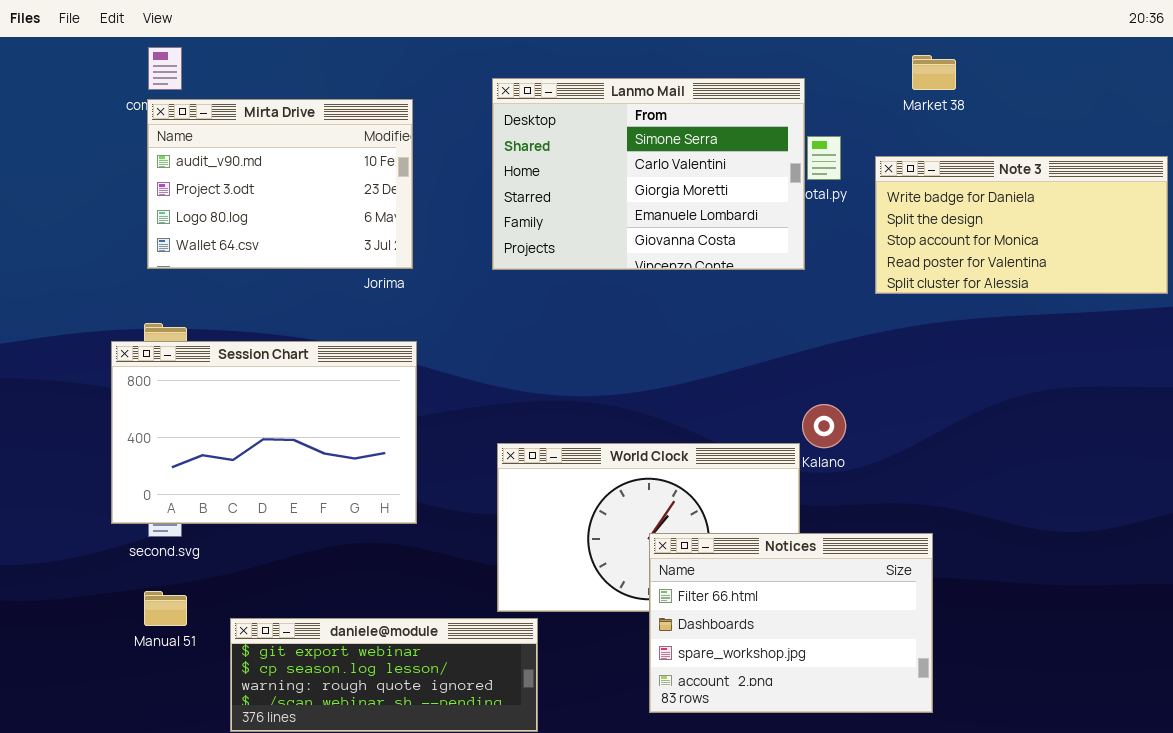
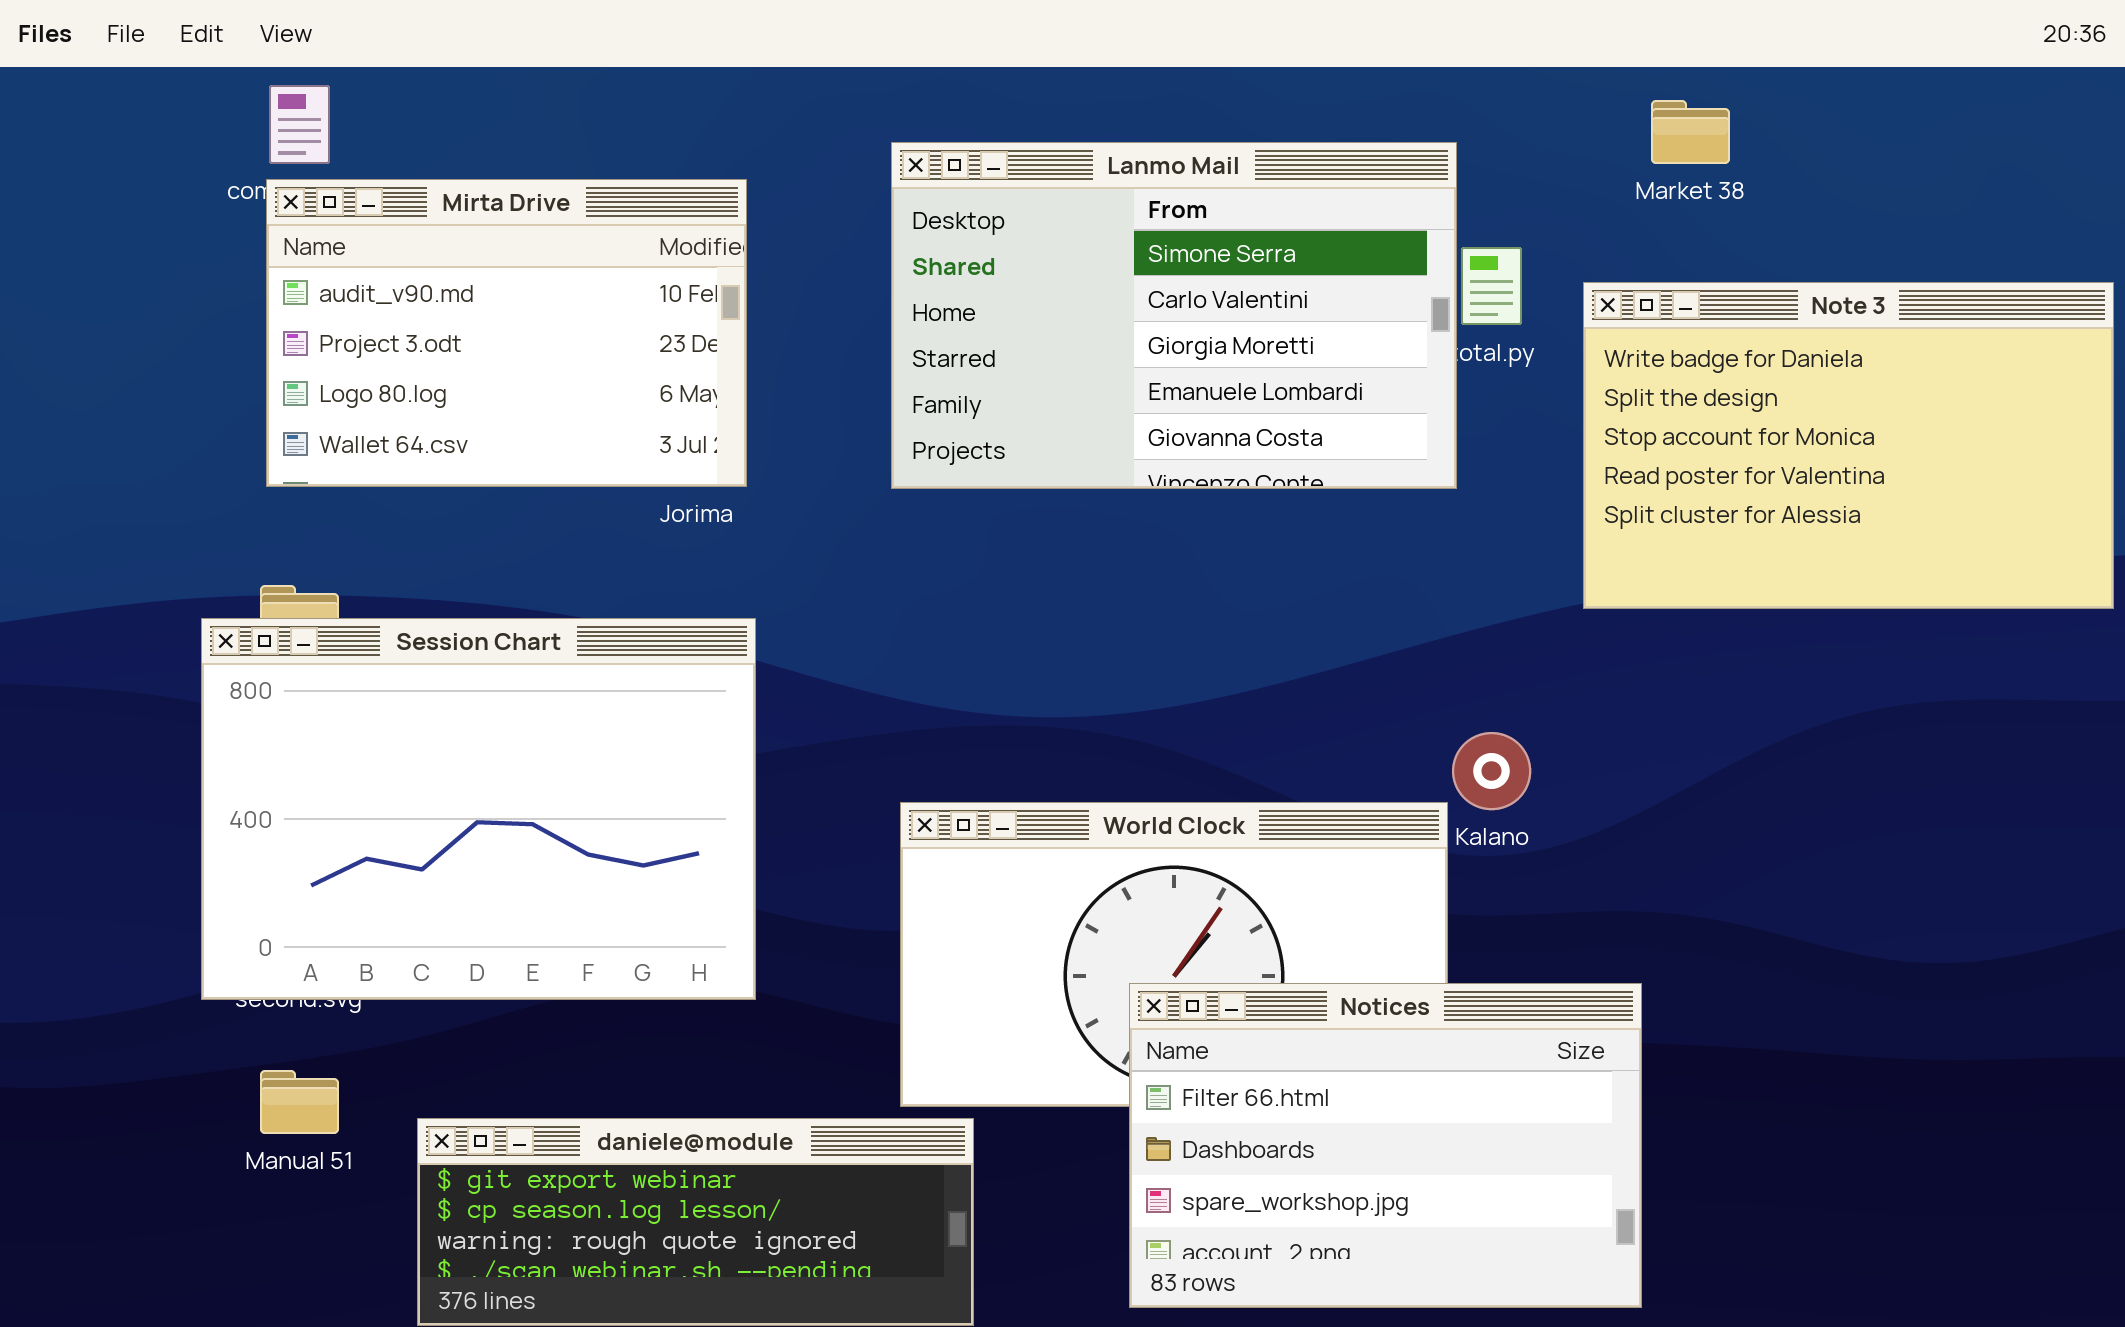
Note 3: [875,156,1168,294] -> [1583,282,2114,609], resized
Session Chart: [111,341,417,524] -> [201,618,756,1000], resized
Notices: [649,533,933,713] -> [1129,983,1642,1308], moved

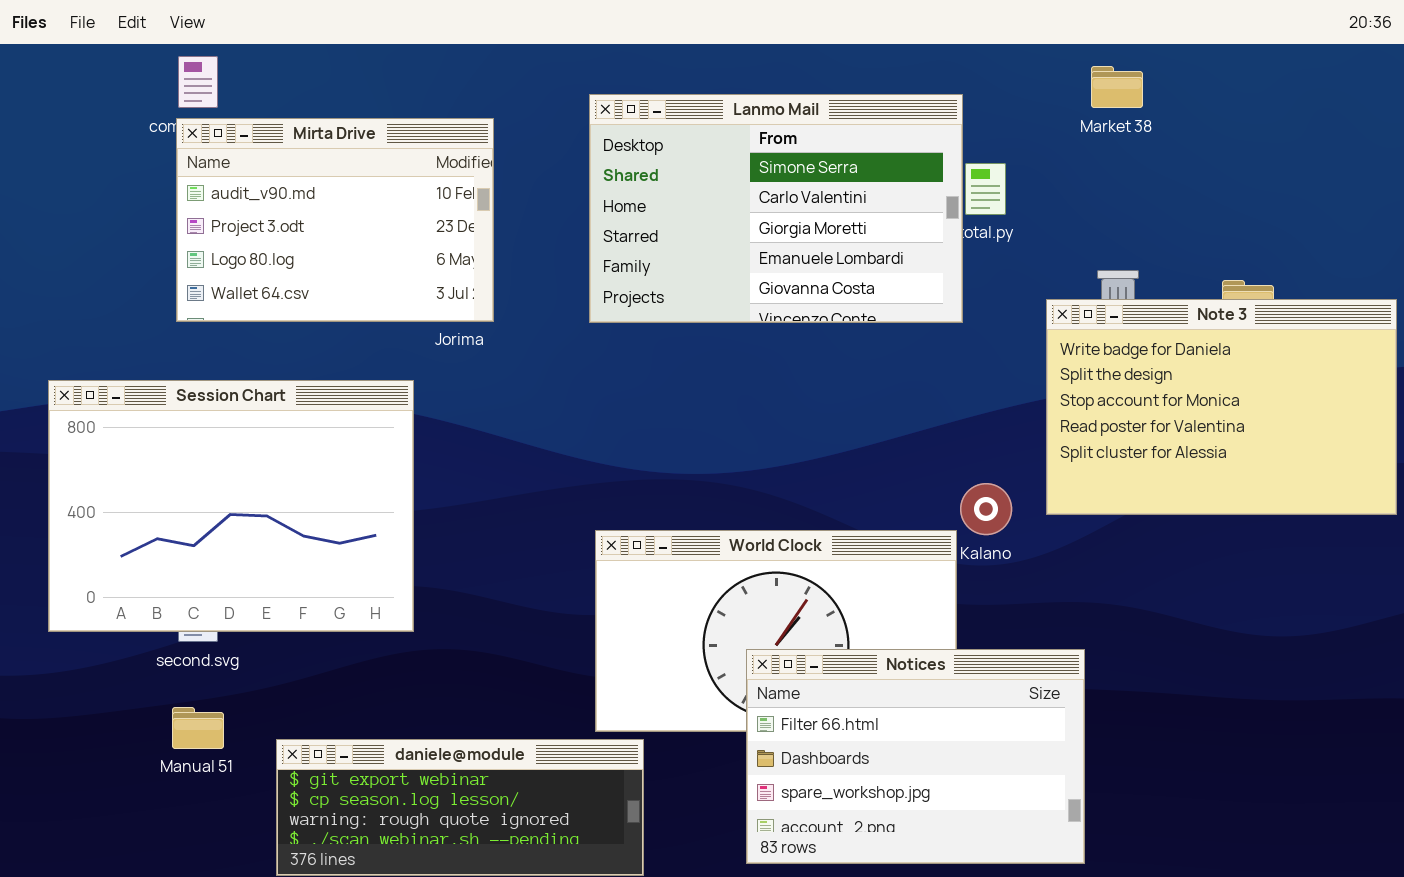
Note 3: [1583,282,2114,609] -> [1046,299,1397,515], moved
Session Chart: [201,618,756,1000] -> [48,380,414,632], moved

